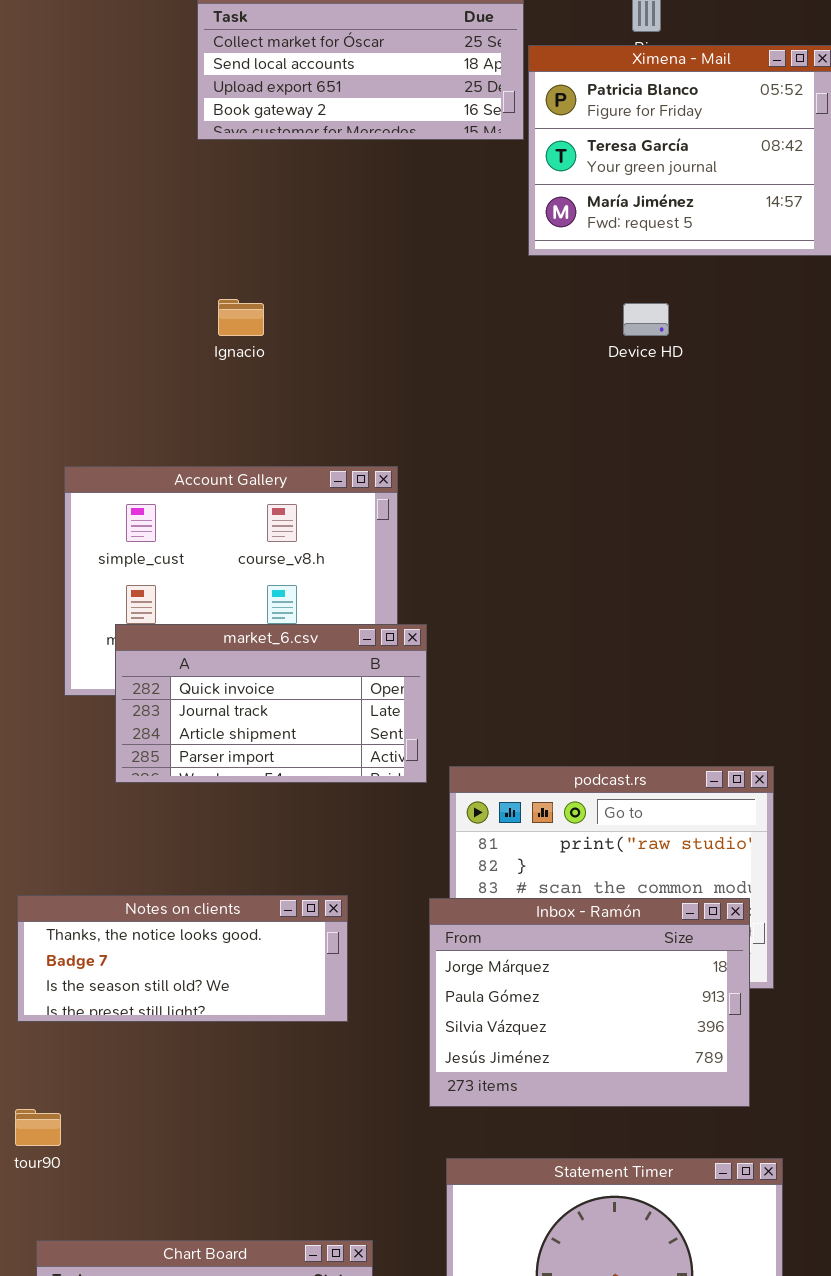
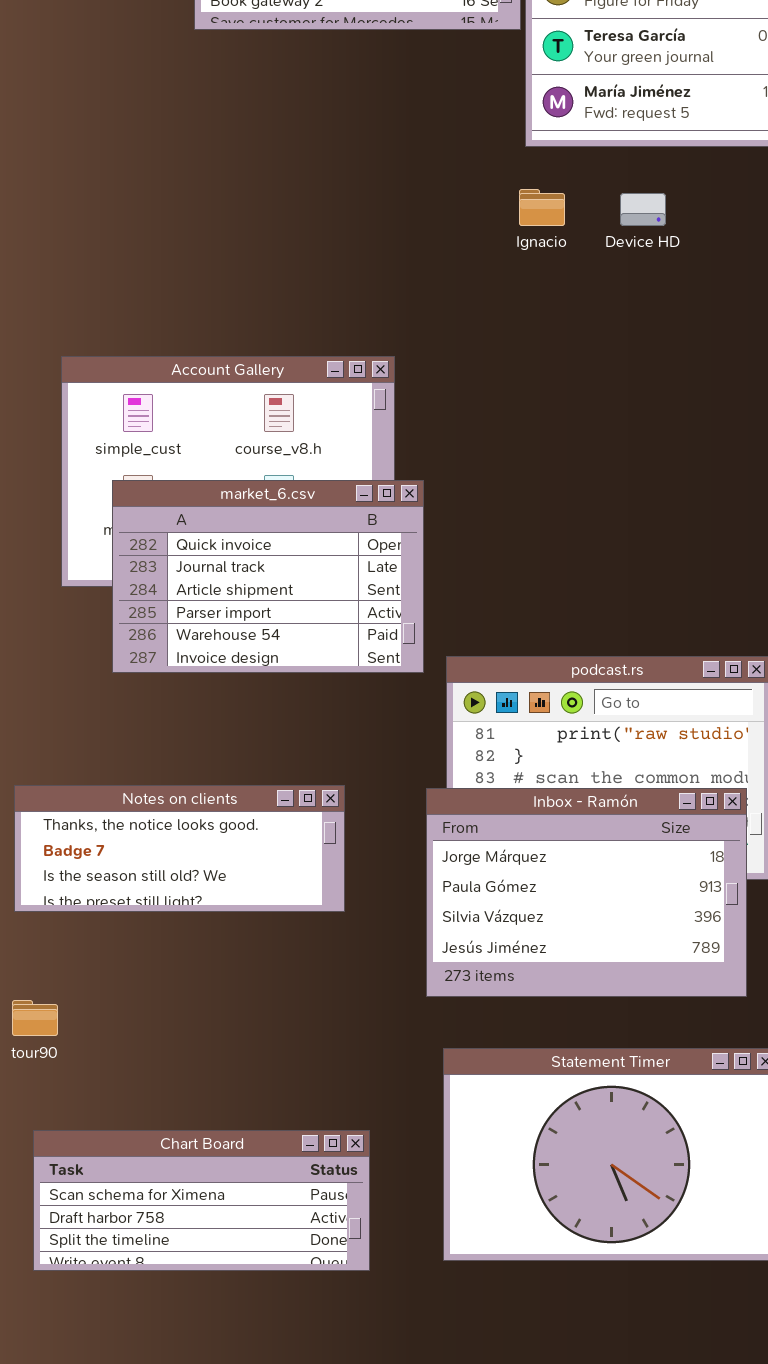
Ignacio: [218,299,264,336] -> [519,189,565,226], moved
market_6.csv: [115,624,427,783] -> [112,480,424,673], resized

